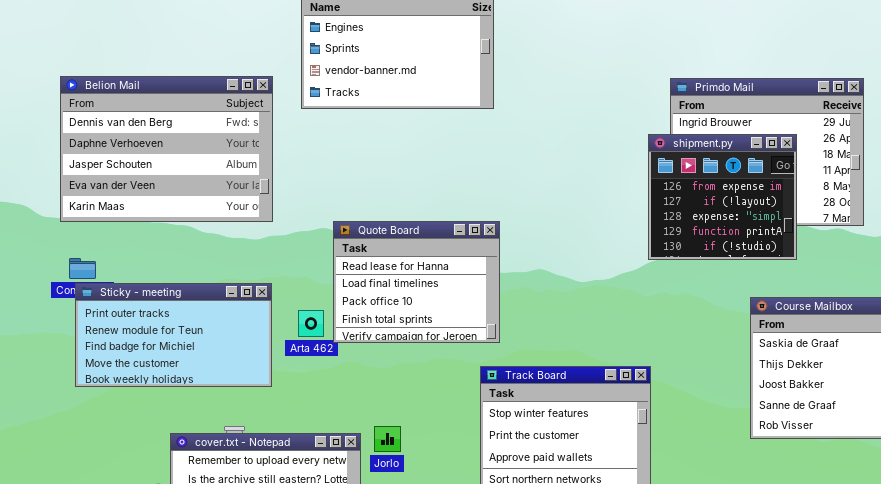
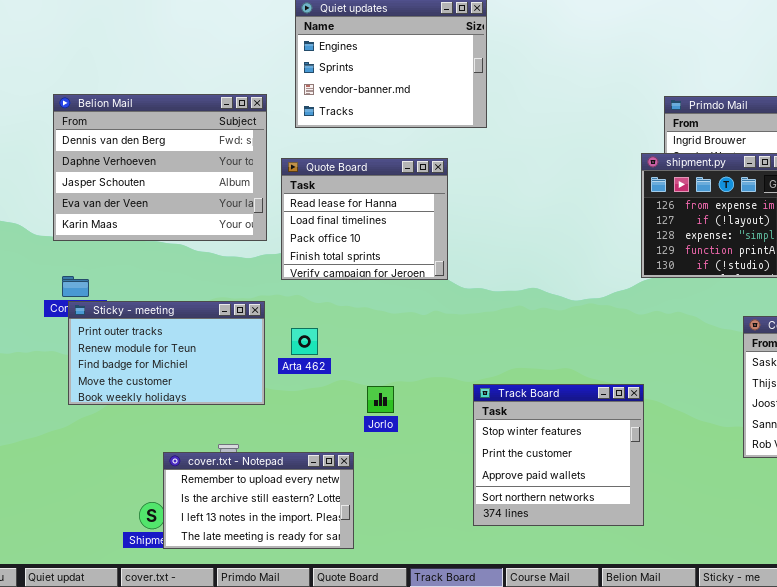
Quote Board: [333,221,500,343] -> [281,158,448,280], moved
Jorlo: [374,426,401,452] -> [367,386,394,413], moved

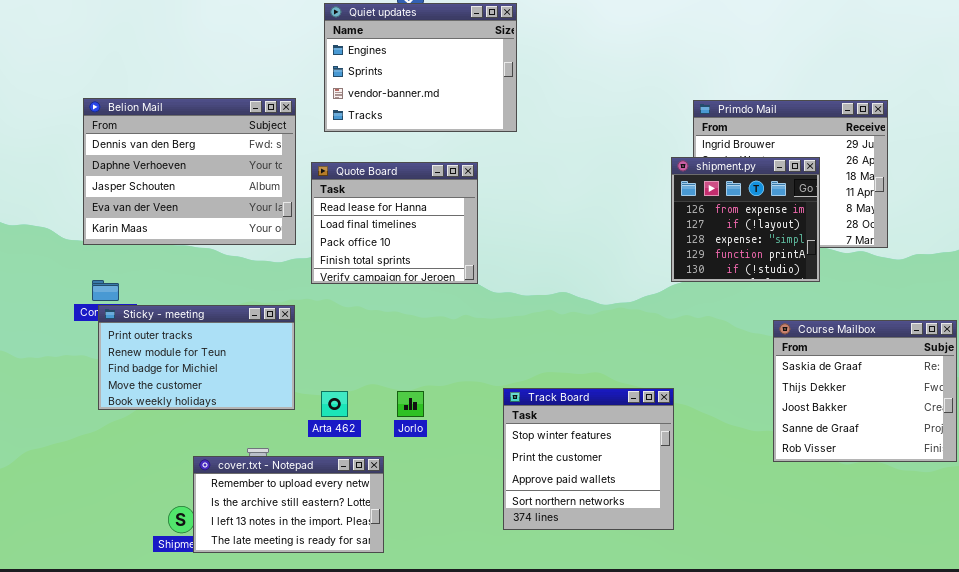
Arta 462: [291,328,318,355] -> [321,391,348,417], moved

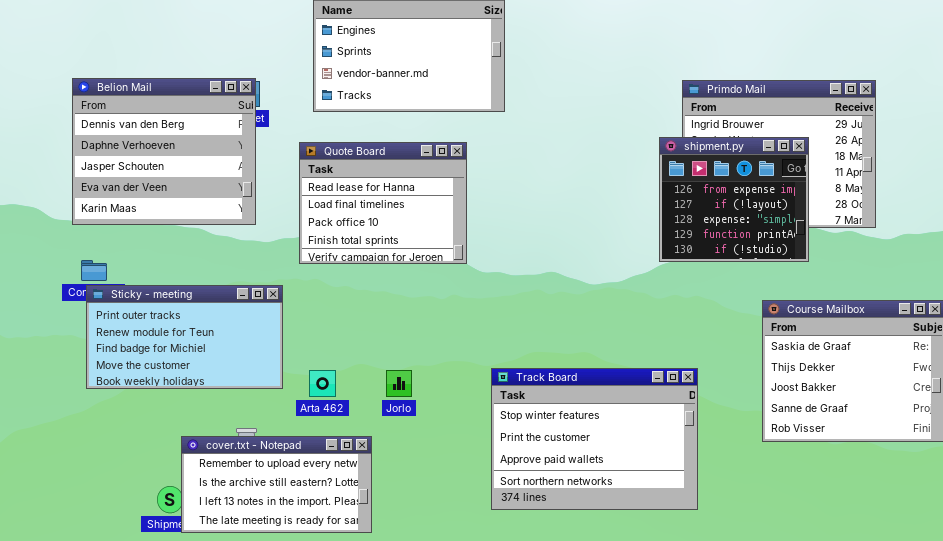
Belion Mail: [83,98,296,245] -> [72,78,256,225], resized
Track Board: [503,388,674,530] -> [491,368,698,510], resized

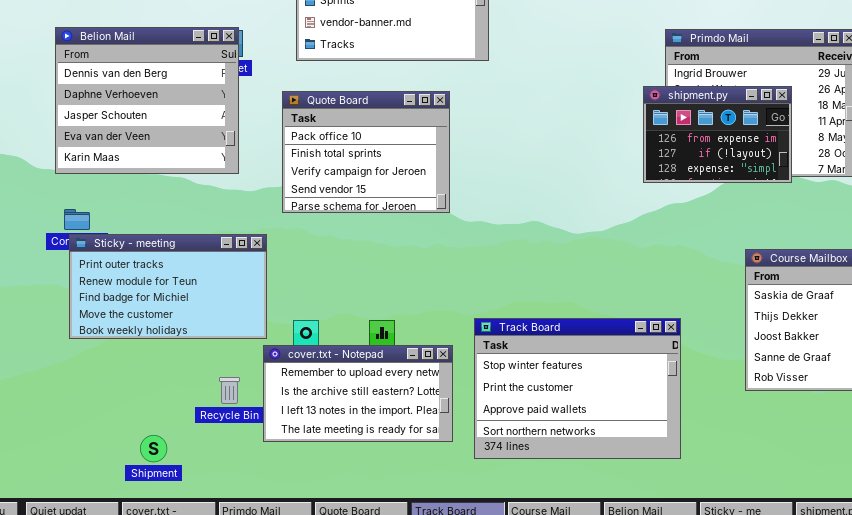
shipment.py: [659,137,809,262] -> [643,86,792,183], resized
Quote Board: [299,142,467,264] -> [282,91,450,213], scrolled down 2 rows
cover.txt - Notepad: [181,436,372,533] -> [263,345,453,442], moved

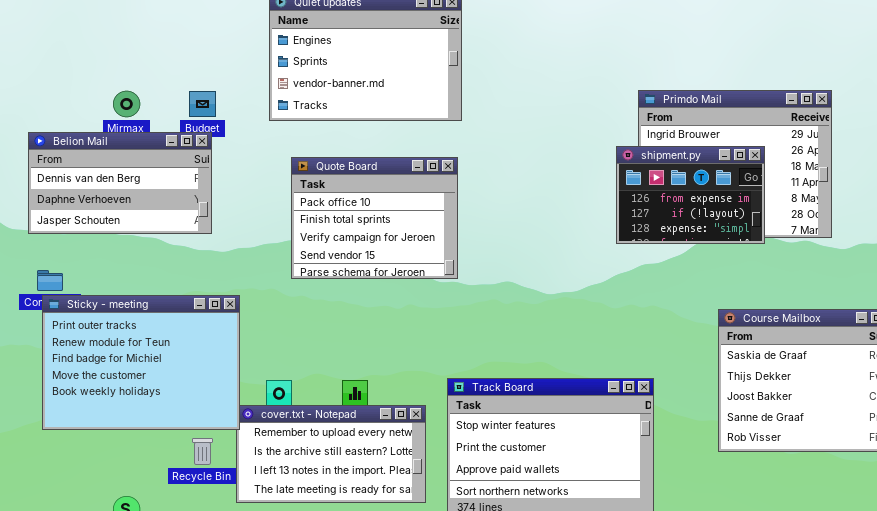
Belion Mail: [55,27,239,174] -> [28,132,212,234], resized
Quote Board: [282,91,450,213] -> [291,157,458,279], moved
Sticky - meeting: [69,234,267,339] -> [42,295,240,430], resized

